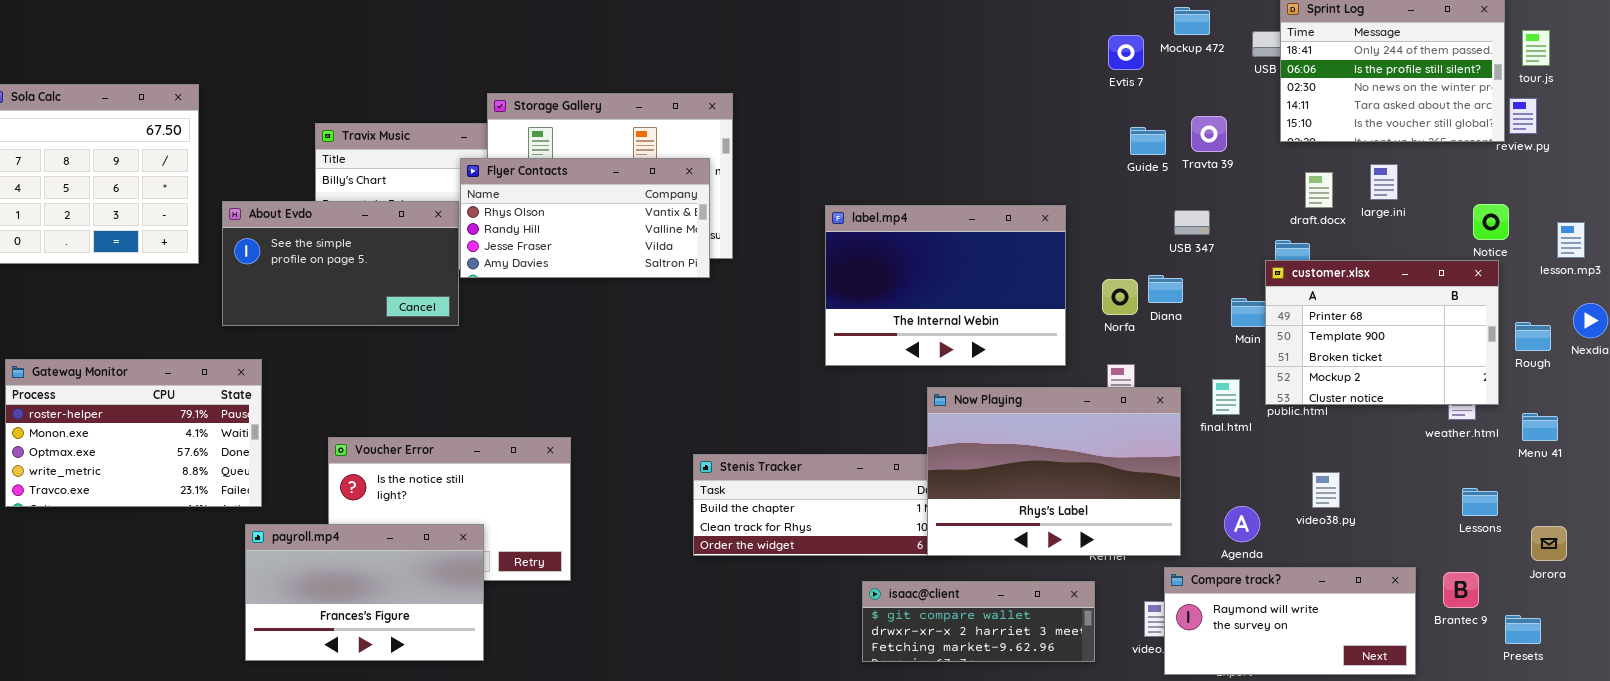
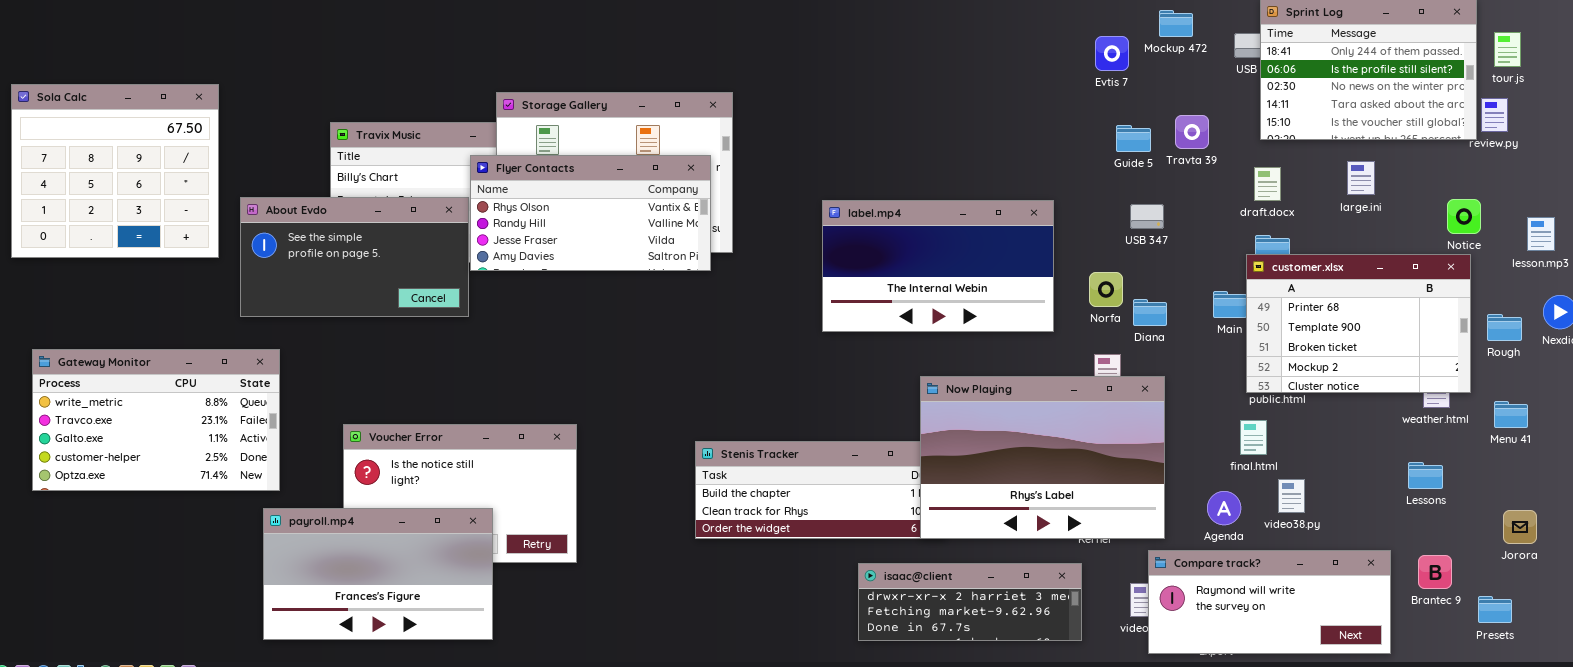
draft.docx: [1305,172,1333,208] -> [1254,167,1281,201], moved
label.mp4: [825,205,1066,366] -> [822,200,1054,332], resized
USB 347: [1174,210,1210,235] -> [1130,204,1164,229], moved
Diana: [1148,275,1183,303] -> [1133,299,1167,326], moved
Gateway Monitor: [5,359,262,507] -> [32,349,280,491], scrolled down 3 rows
final.html: [1212,379,1240,415] -> [1240,420,1267,455], moved
video38.py: [1312,472,1340,508] -> [1278,479,1305,513], moved
Lessons: [1462,488,1498,516] -> [1408,462,1443,489], moved
isaac@client: [862,581,1095,662] -> [858,563,1082,641], scrolled down 1 row

